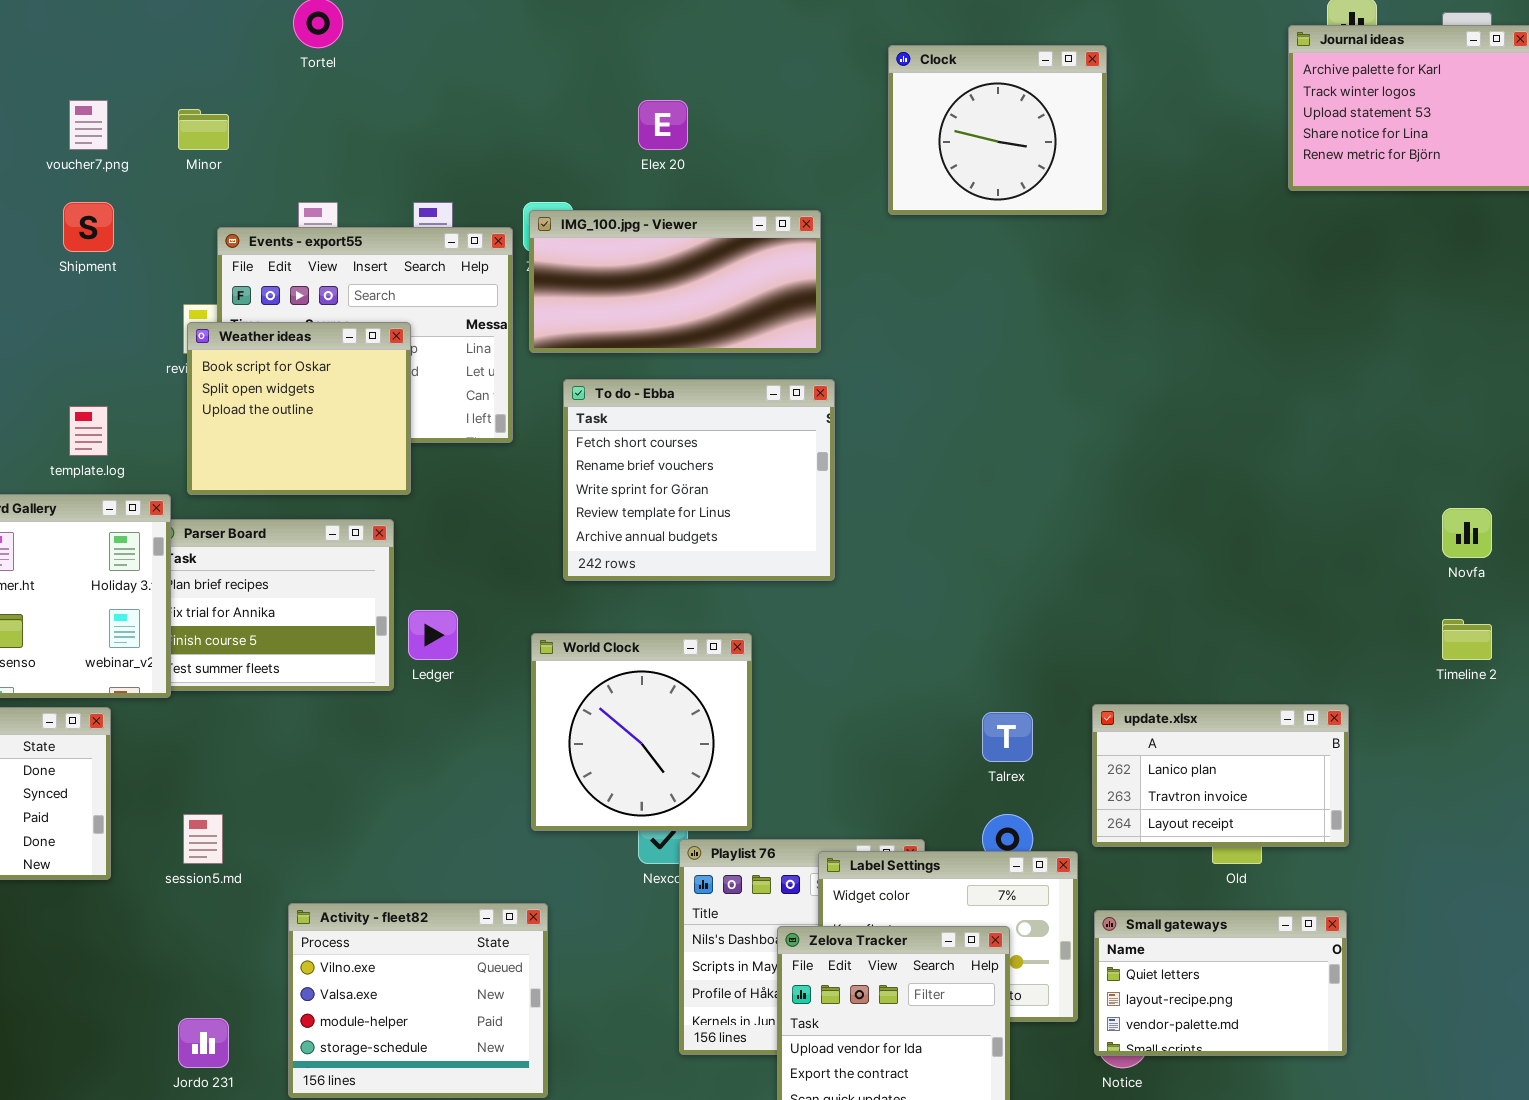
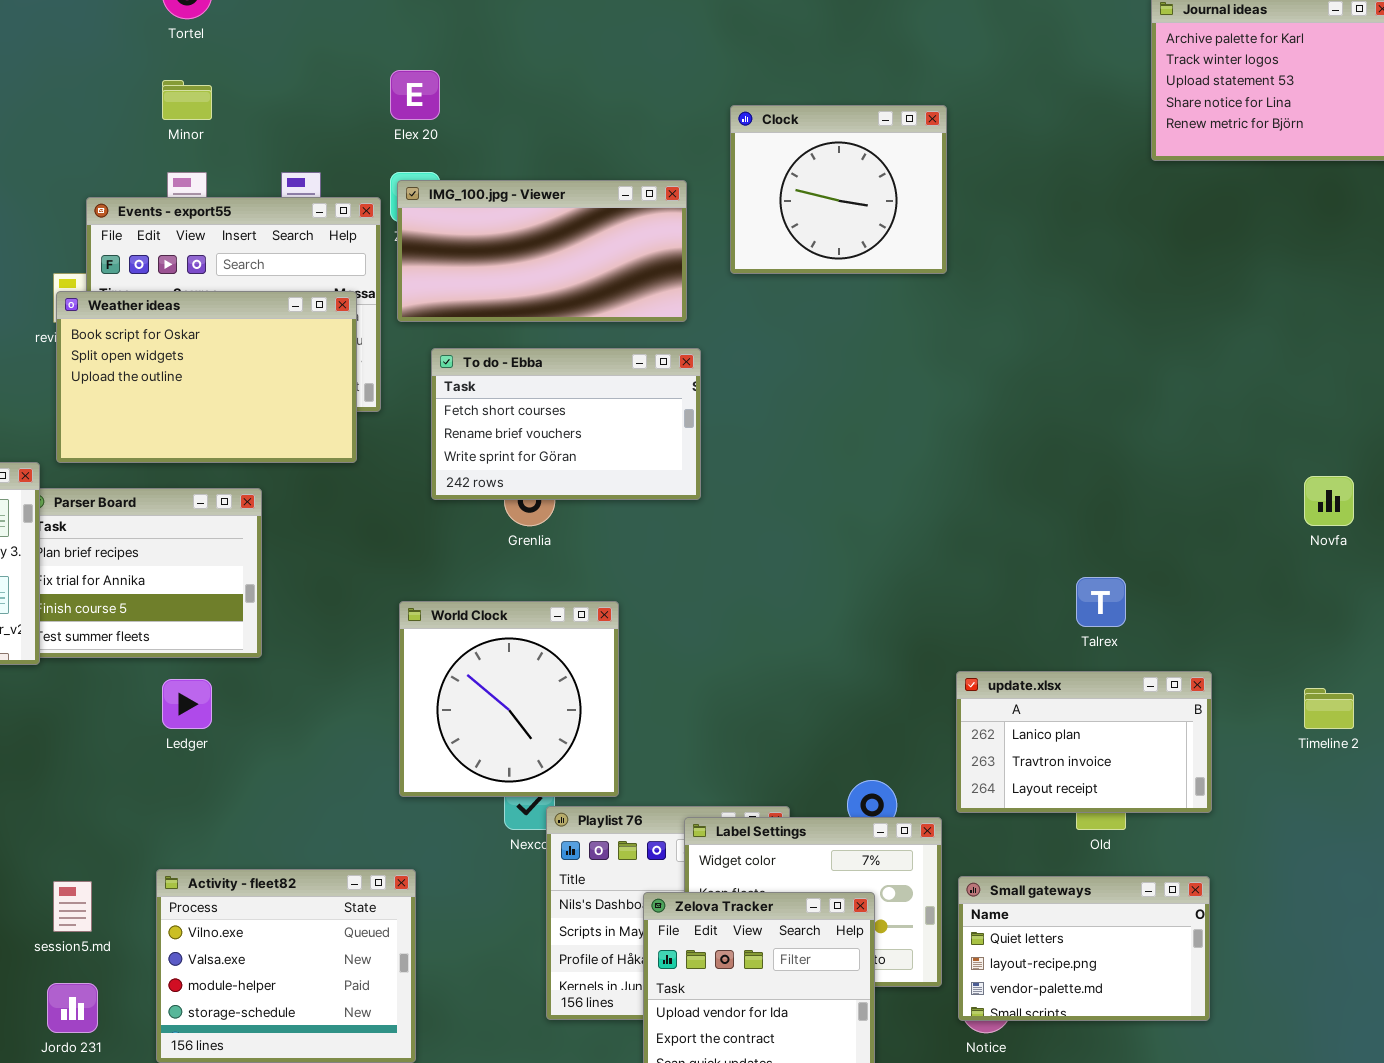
Clock: [888,45,1107,215] -> [730,105,947,274], moved
Elex 20: [638,100,688,150] -> [390,70,440,120], moved
Minor: [178,109,229,150] -> [162,80,212,120], moved
Weather ideas: [187,322,411,495] -> [56,291,357,463], resized
To do - Ebba: [563,379,835,581] -> [431,348,701,500], resized
Ledger: [408,610,458,660] -> [162,679,212,729], moved
Timeline 2: [1442,619,1492,660] -> [1304,688,1354,729], moved
Talrex: [982,712,1033,762] -> [1076,577,1126,627], moved
session5.md: [183,814,223,864] -> [53,881,92,932], moved

